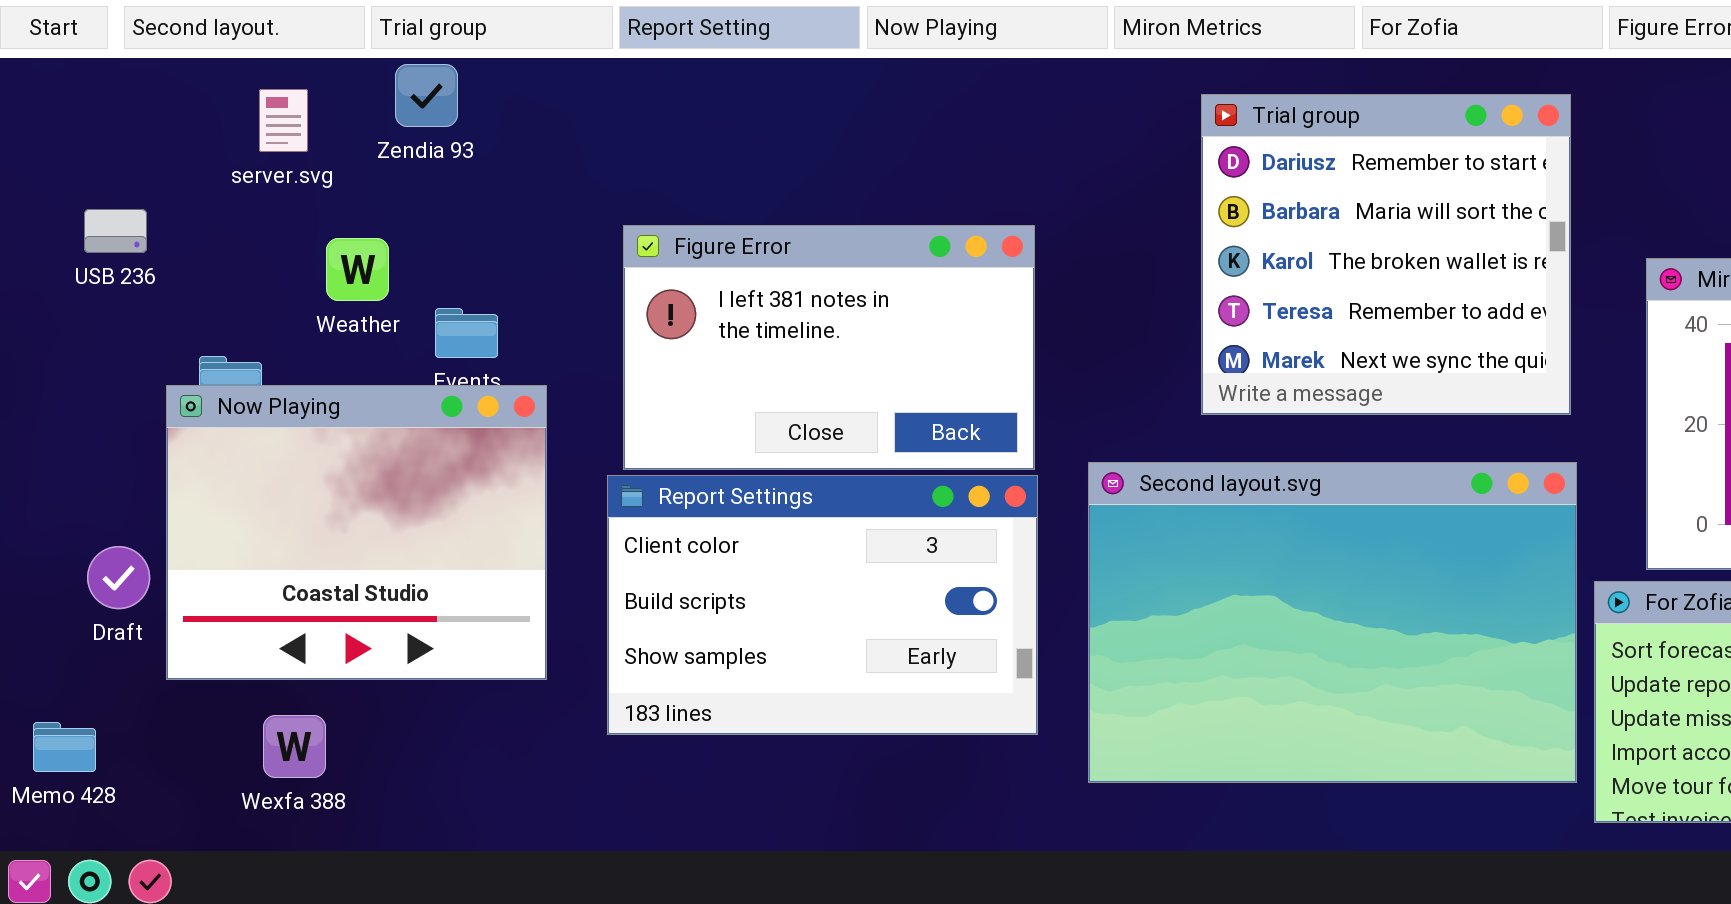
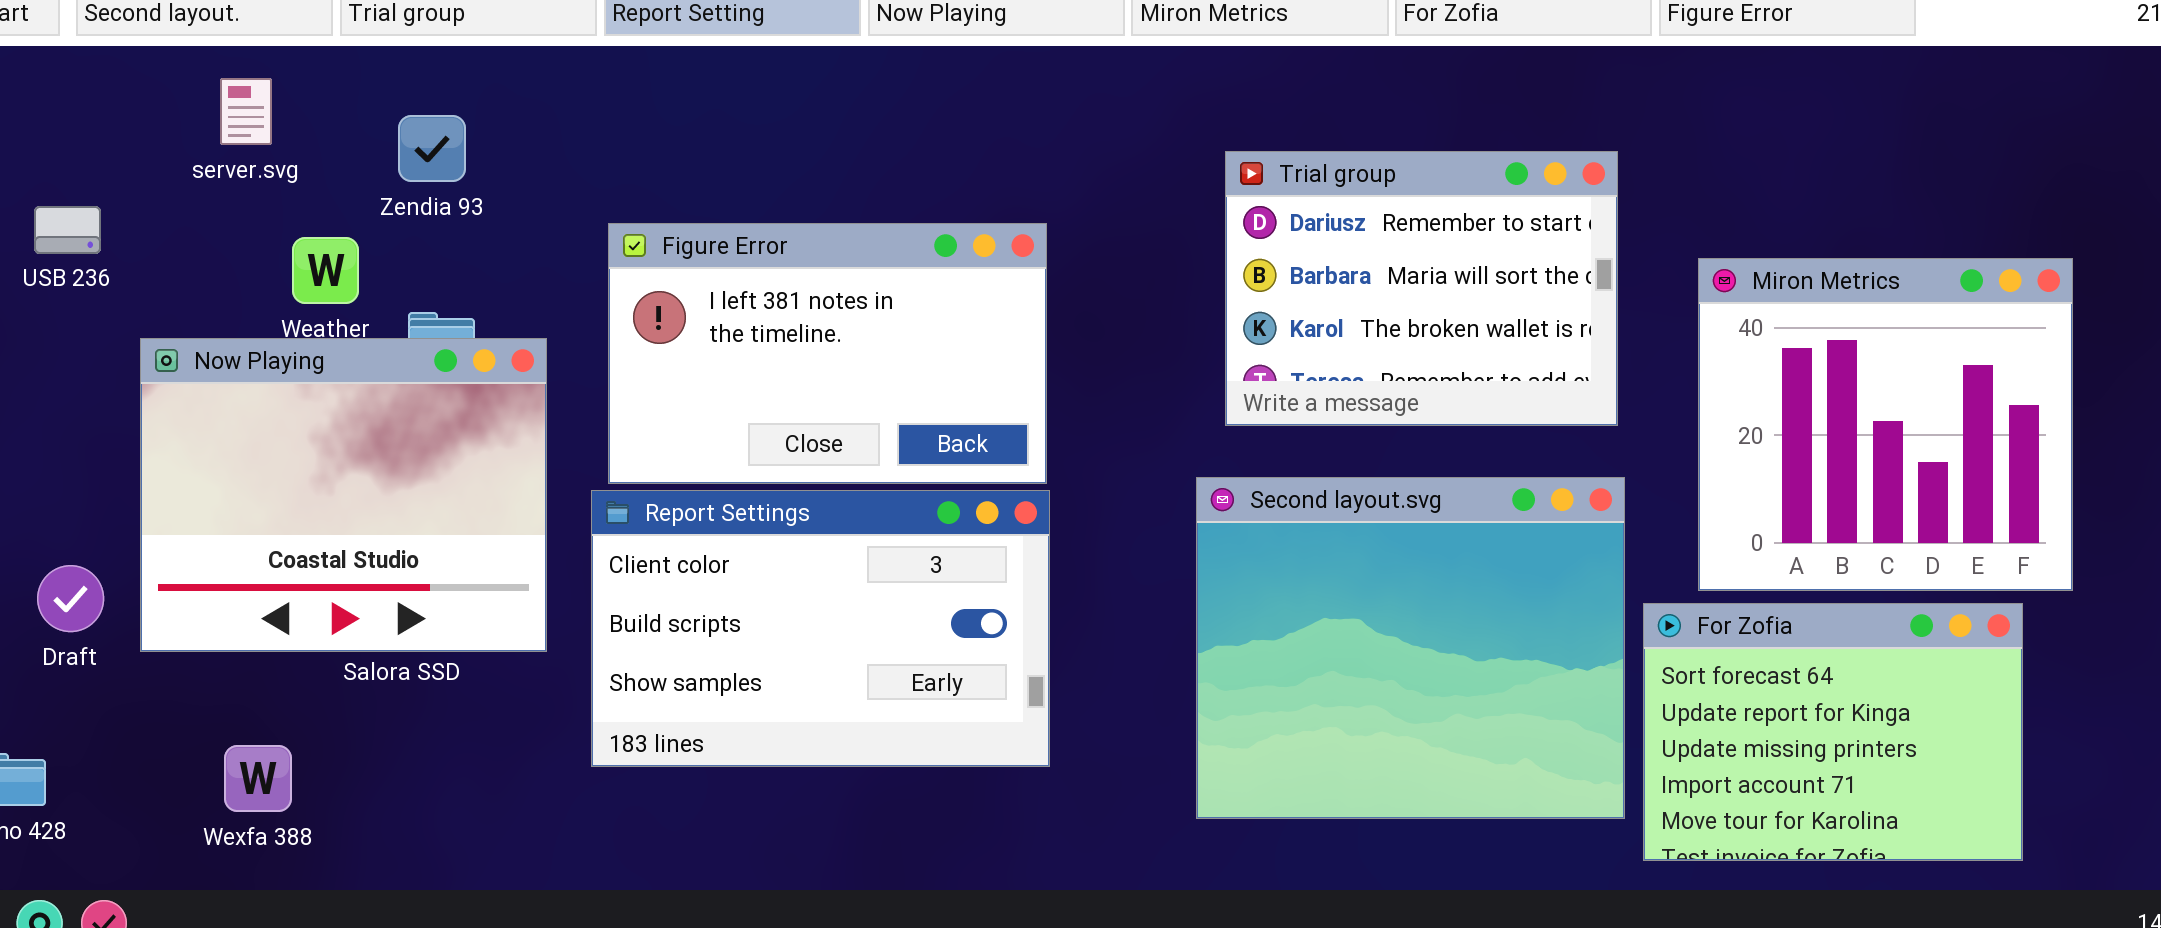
Zendia 93: [395,64,458,127] -> [398,115,466,182], moved
Trial group: [1201,94,1571,415] -> [1225,151,1618,426], resized
Now Playing: [166,385,547,680] -> [140,338,547,652], moved
Second layout.svg: [1088,462,1577,783] -> [1196,477,1625,819], resized

